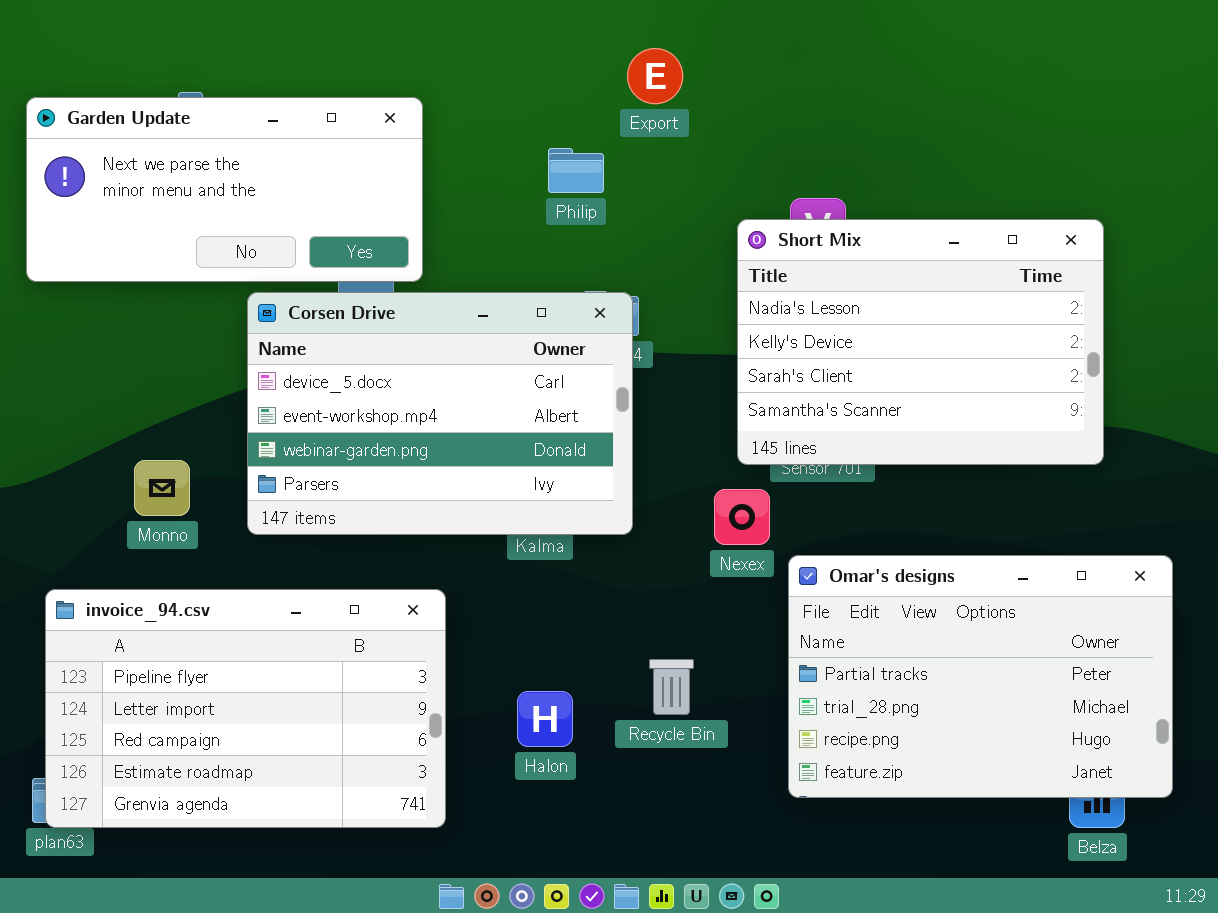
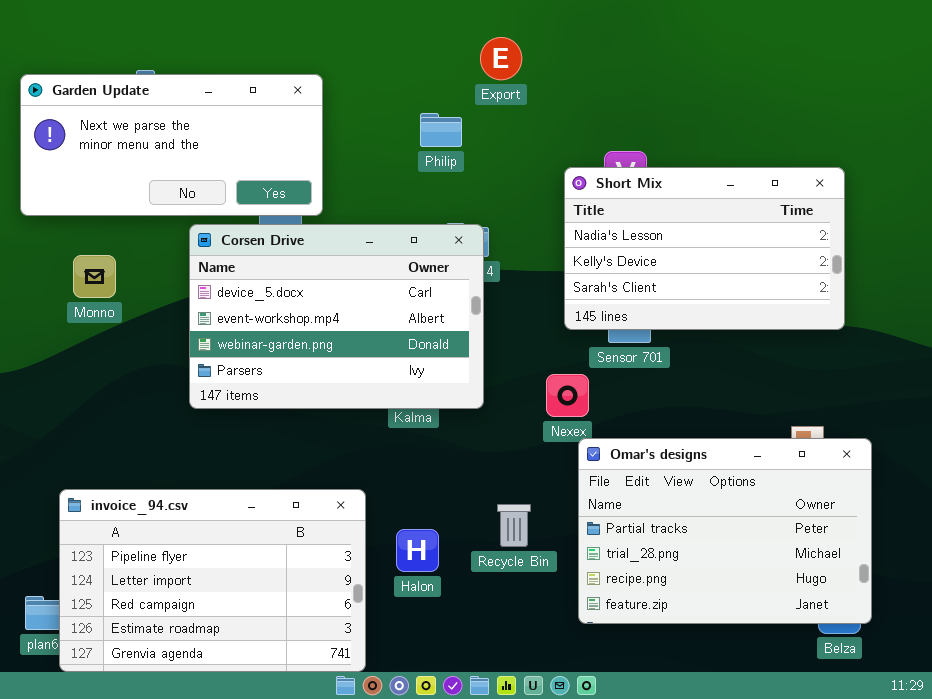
Short Mix: [737,219,1104,465] -> [564,167,845,330], resized
Monno: [134,460,190,516] -> [73,255,116,298], moved
Omar's designs: [788,555,1173,798] -> [578,438,872,624], moved
invoice_94.csv: [45,589,446,828] -> [59,489,366,672], moved

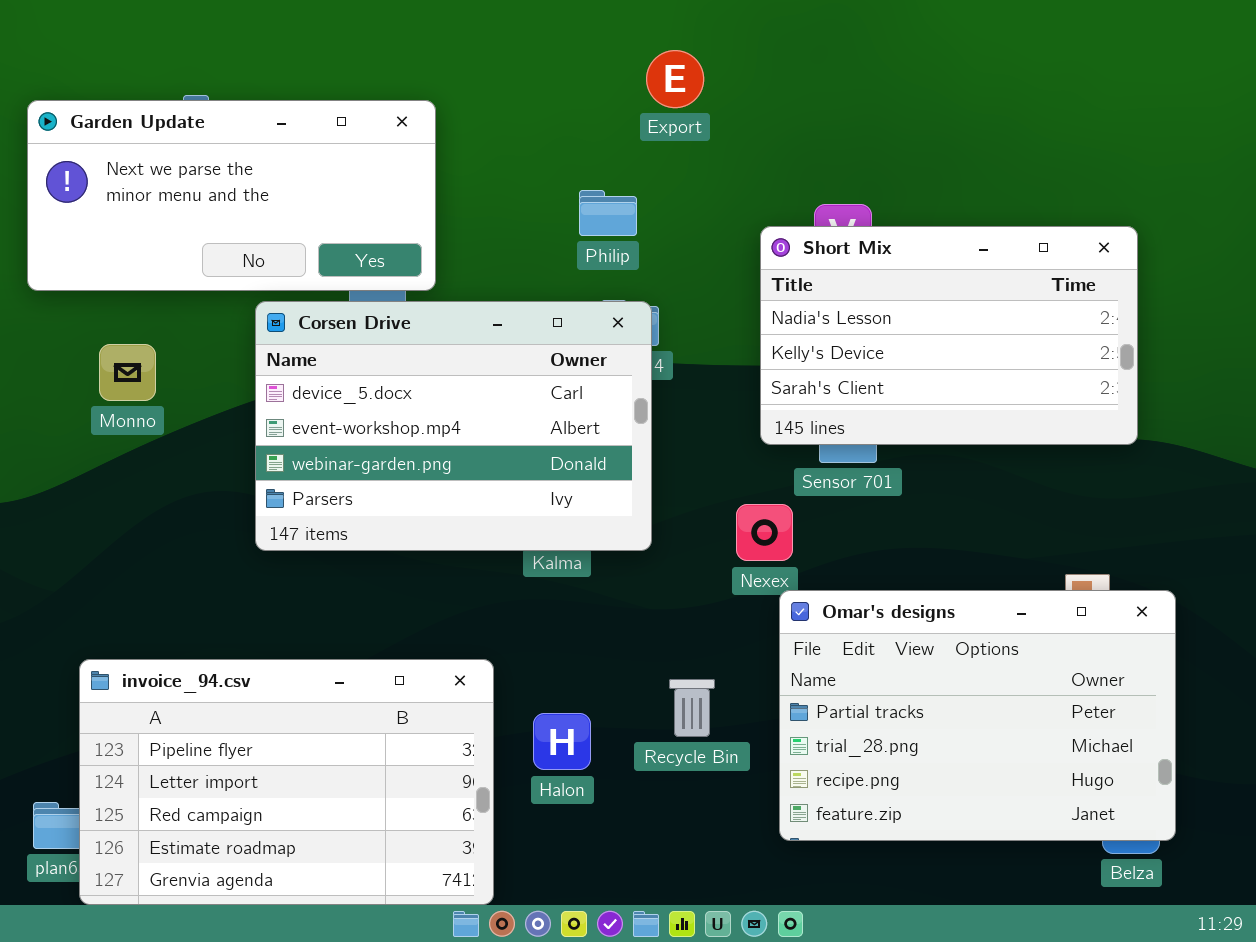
Philip: [420,113,462,147] -> [579,190,637,236], moved

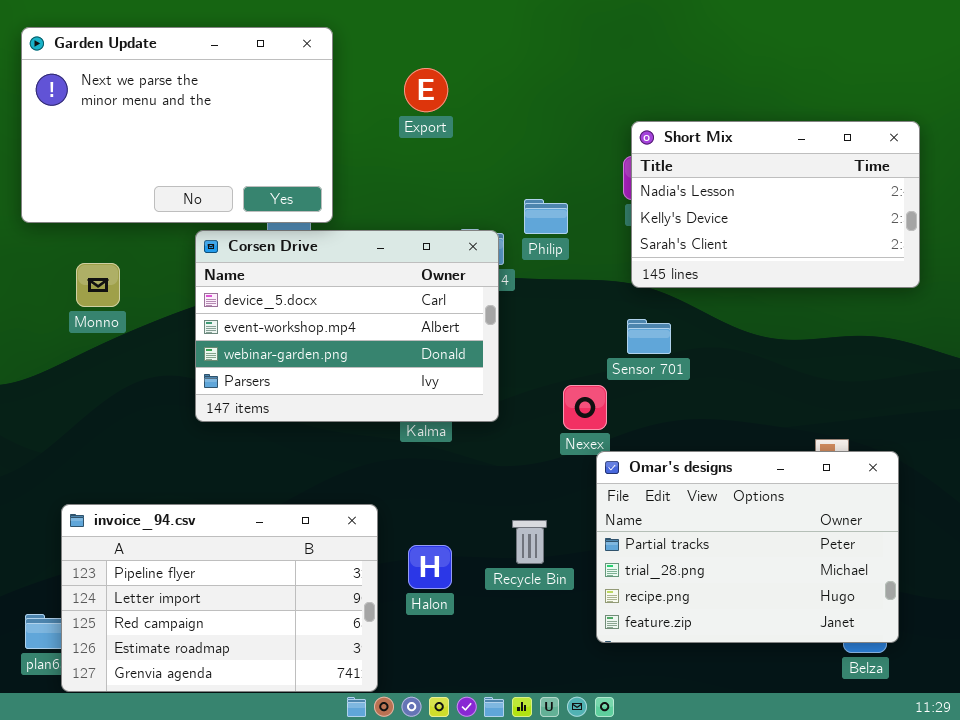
Export: [646,50,704,108] -> [404,68,448,112], moved
Garden Update: [27,100,436,291] -> [21,27,333,223], resized
Philip: [579,190,637,236] -> [524,199,568,234], moved
Short Mix: [760,226,1138,445] -> [631,121,920,288], moved

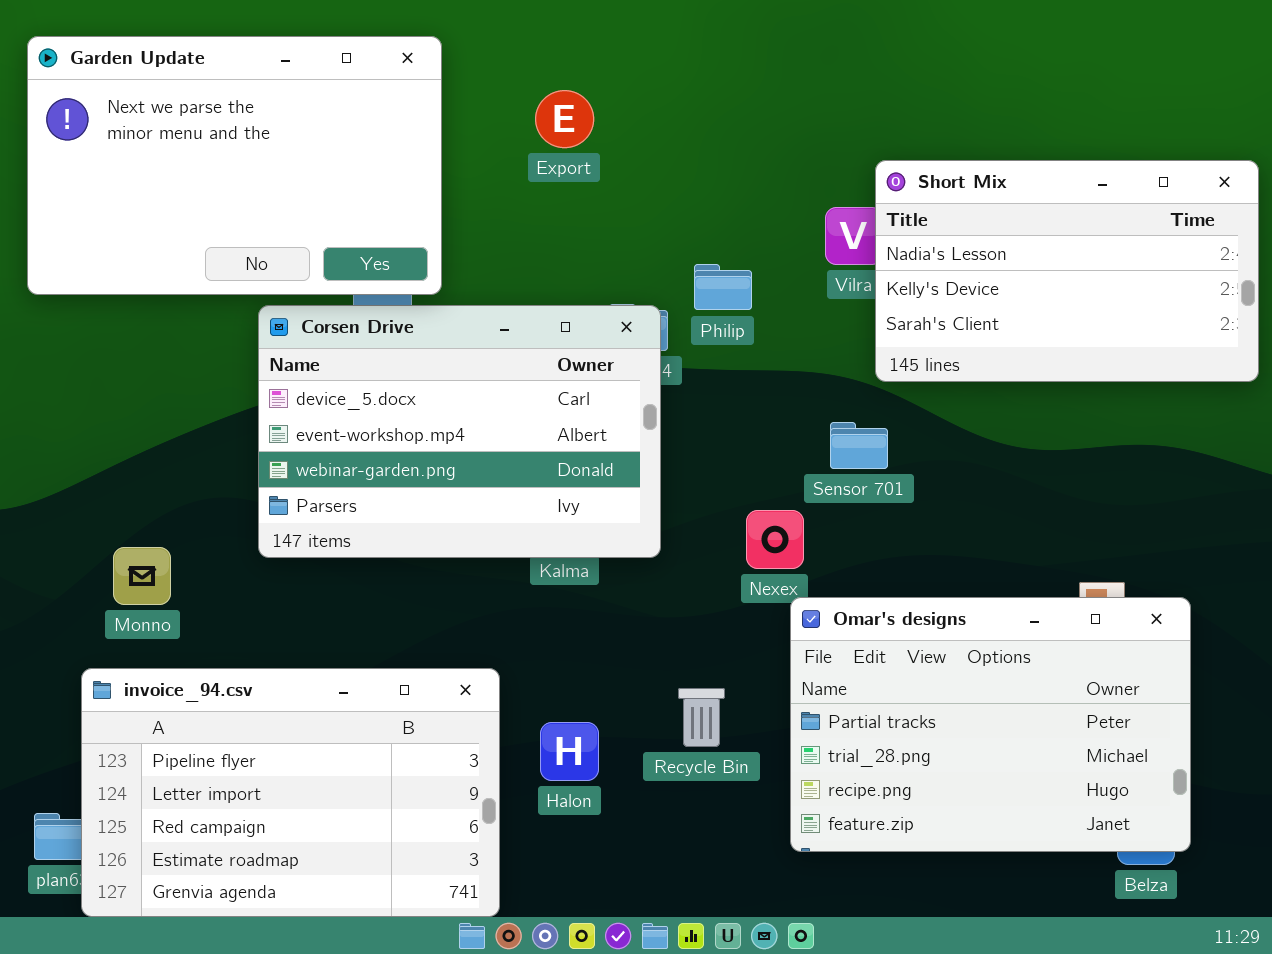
Short Mix: [631,121,920,288] -> [875,160,1259,382], moved
Monno: [76,263,120,307] -> [113,547,171,605], moved

